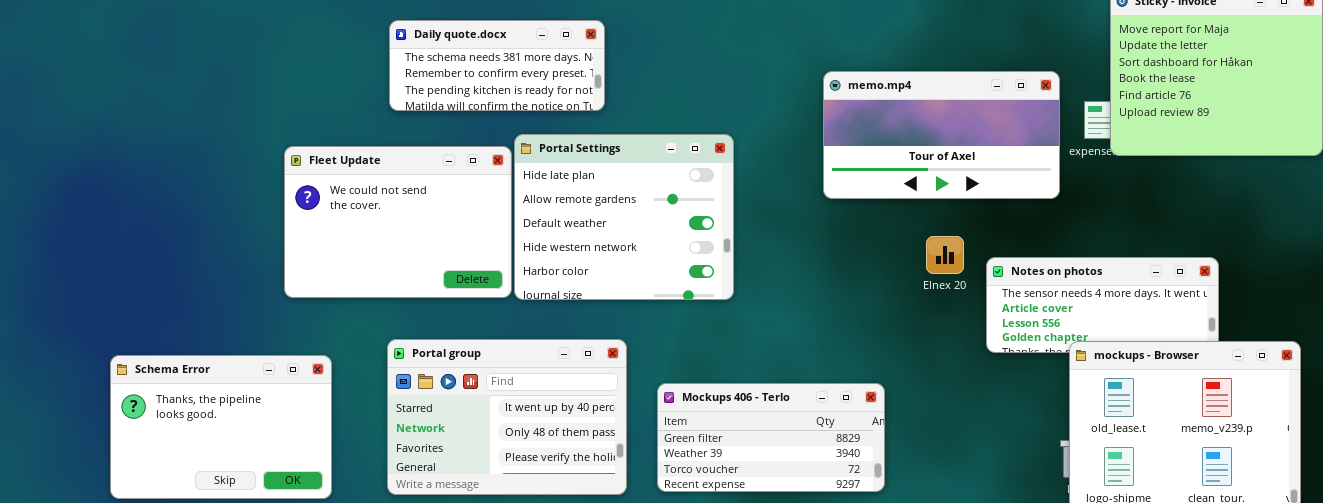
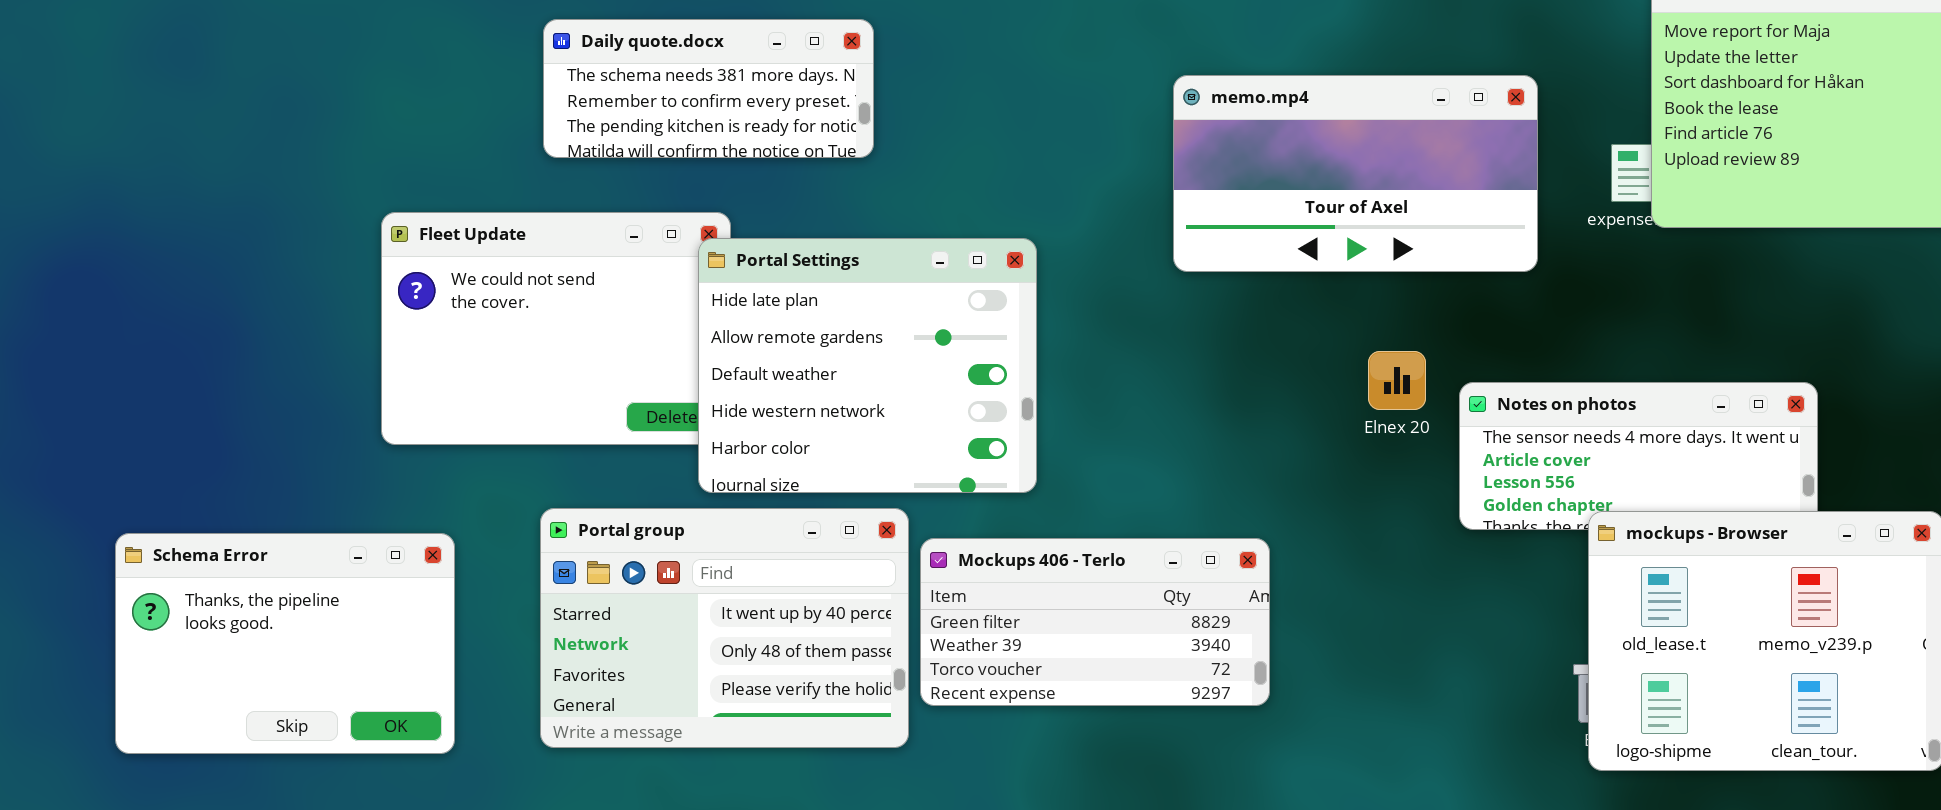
memo.mp4: [823,71,1060,199] -> [1173,75,1538,272], moved
Portal Settings: [514,134,734,300] -> [698,238,1037,493], moved
Mockups 406 - Terlo: [657,383,885,492] -> [920,538,1270,706], moved

